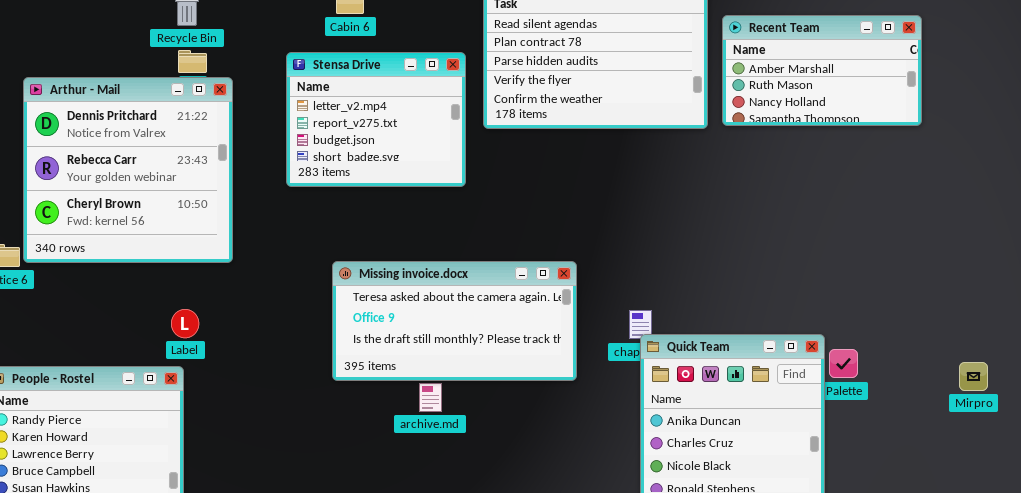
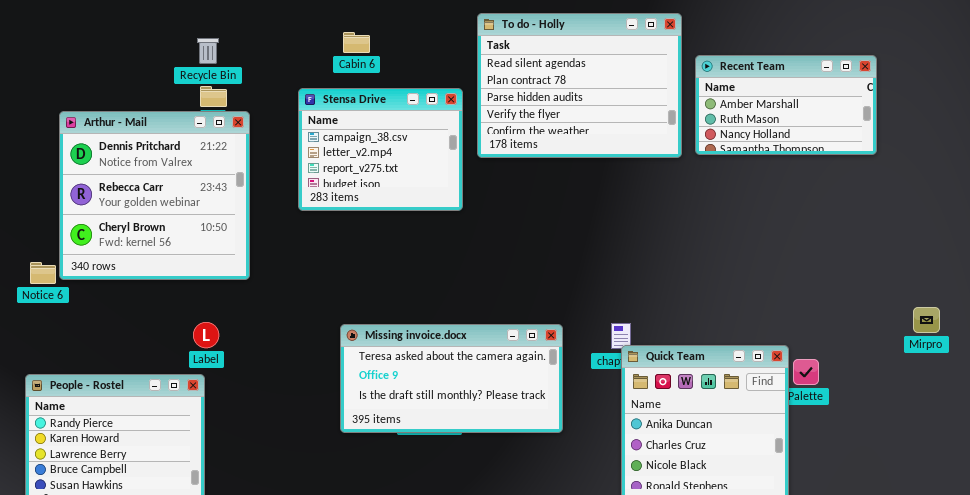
Stensa Drive: [286,52,466,187] -> [298,88,463,211], scrolled up 1 row
Missing invoice.docx: [332,261,577,381] -> [340,324,563,433], moved
Mirpro: [959,362,988,391] -> [913,307,940,333], moved

